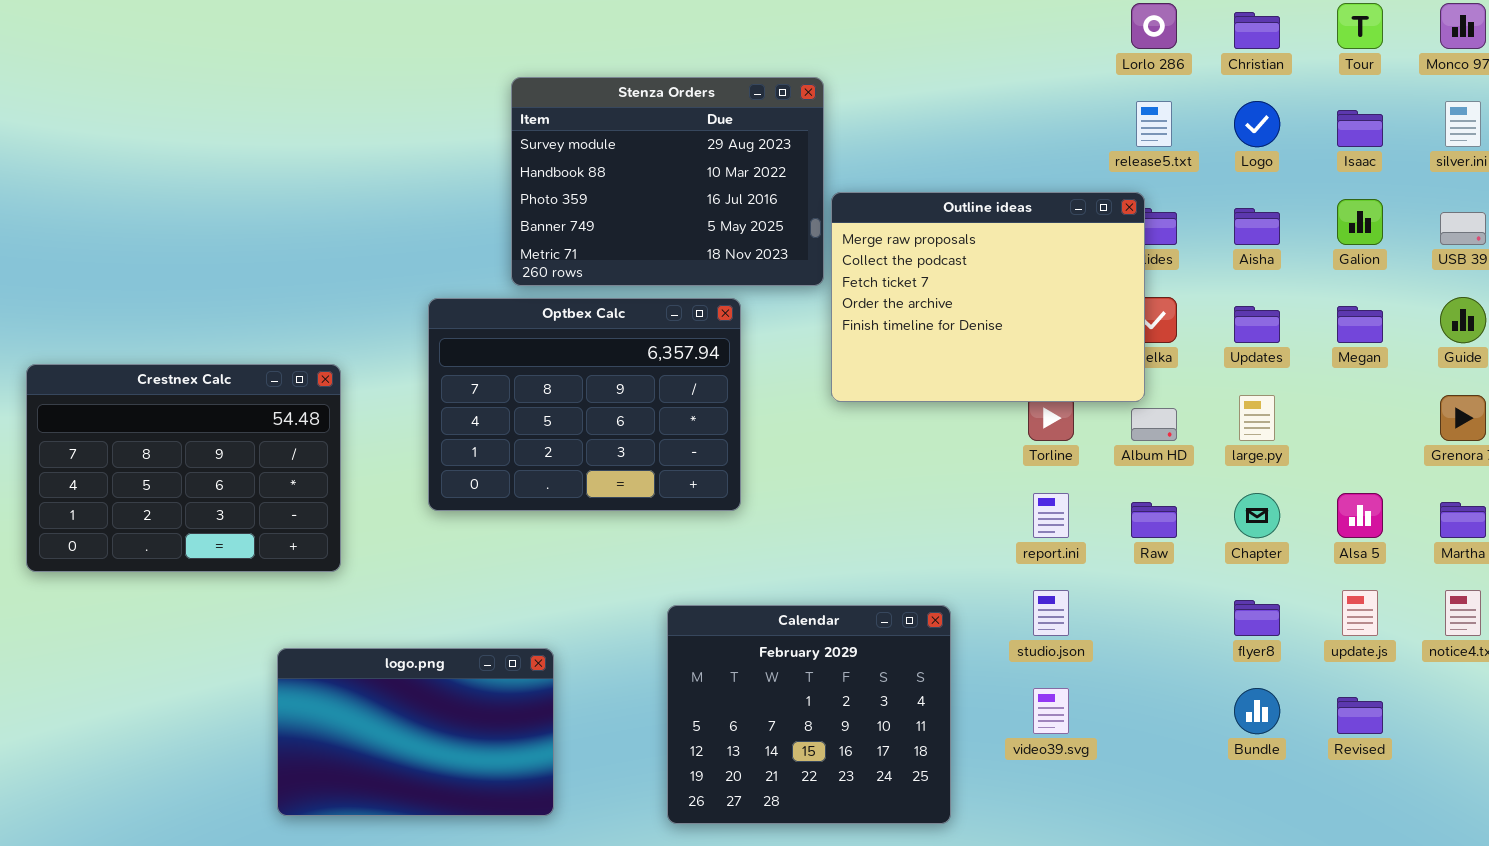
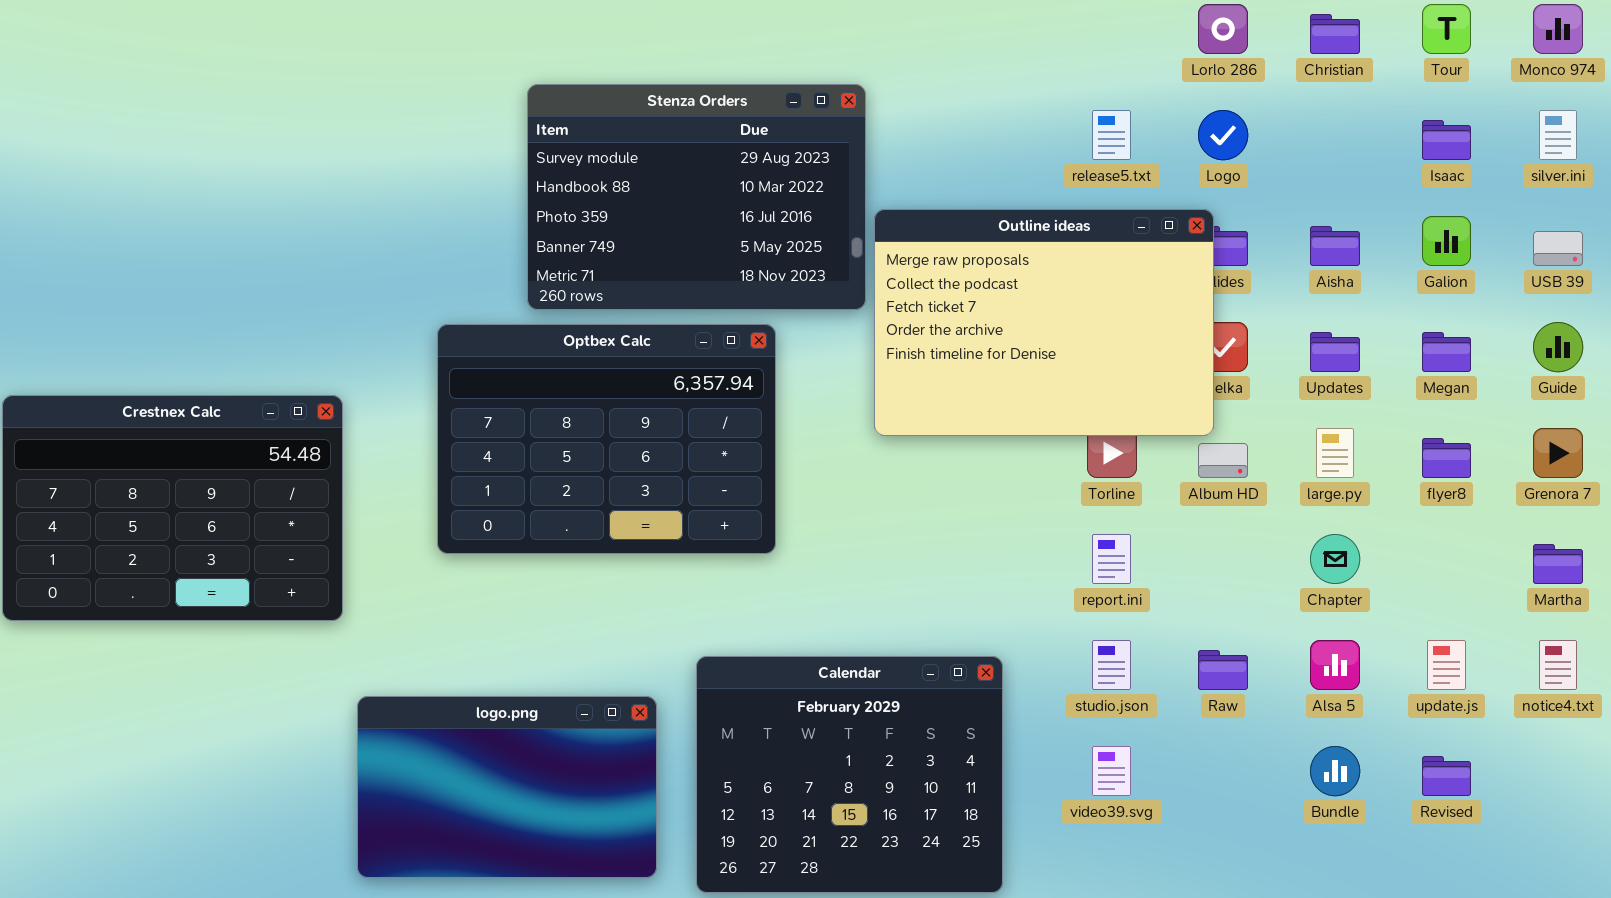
release5.txt: [1136,101,1172,147] -> [1092,110,1131,160], moved
Logo: [1234,101,1280,147] -> [1198,110,1248,160], moved
Alsa 5: [1337,493,1383,538] -> [1310,640,1360,690], moved
Raw: [1131,502,1177,538] -> [1198,650,1248,690], moved
flyer8: [1234,600,1280,636] -> [1422,438,1471,478], moved
logo.png: [277,648,554,816] -> [357,696,657,878], moved

